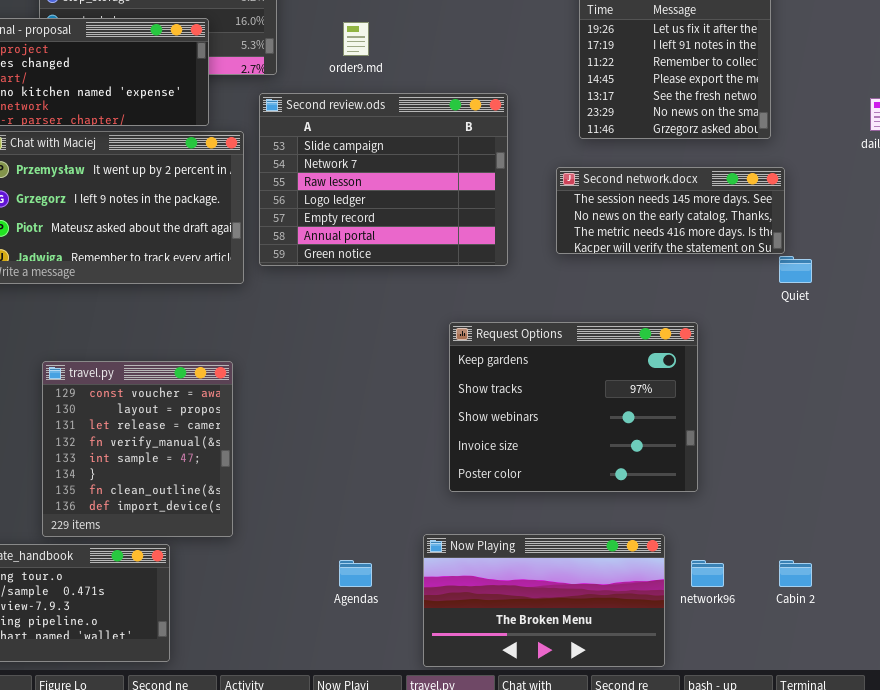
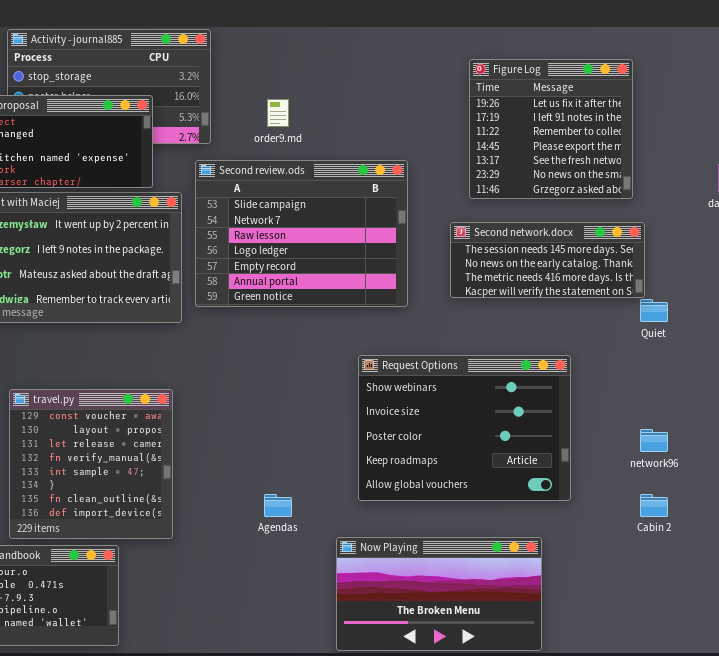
Request Options: [449,322,698,492] -> [358,355,571,501], scrolled down 2 rows
Agendas: [339,560,372,587] -> [264,494,292,517], moved
network96: [691,560,724,587] -> [640,429,668,452], moved
Cabin 2: [779,560,812,587] -> [640,494,668,517], moved

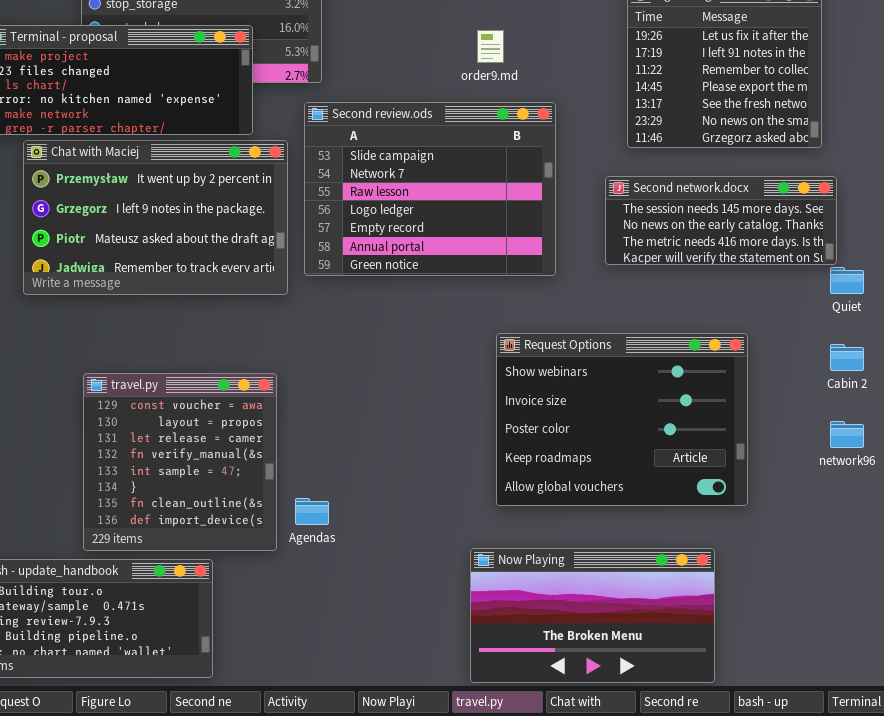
order9.md: [267,99,289,127] -> [477,30,504,63], moved
Agendas: [264,494,292,517] -> [295,498,329,525], moved
Cabin 2: [640,494,668,517] -> [830,344,864,371], moved

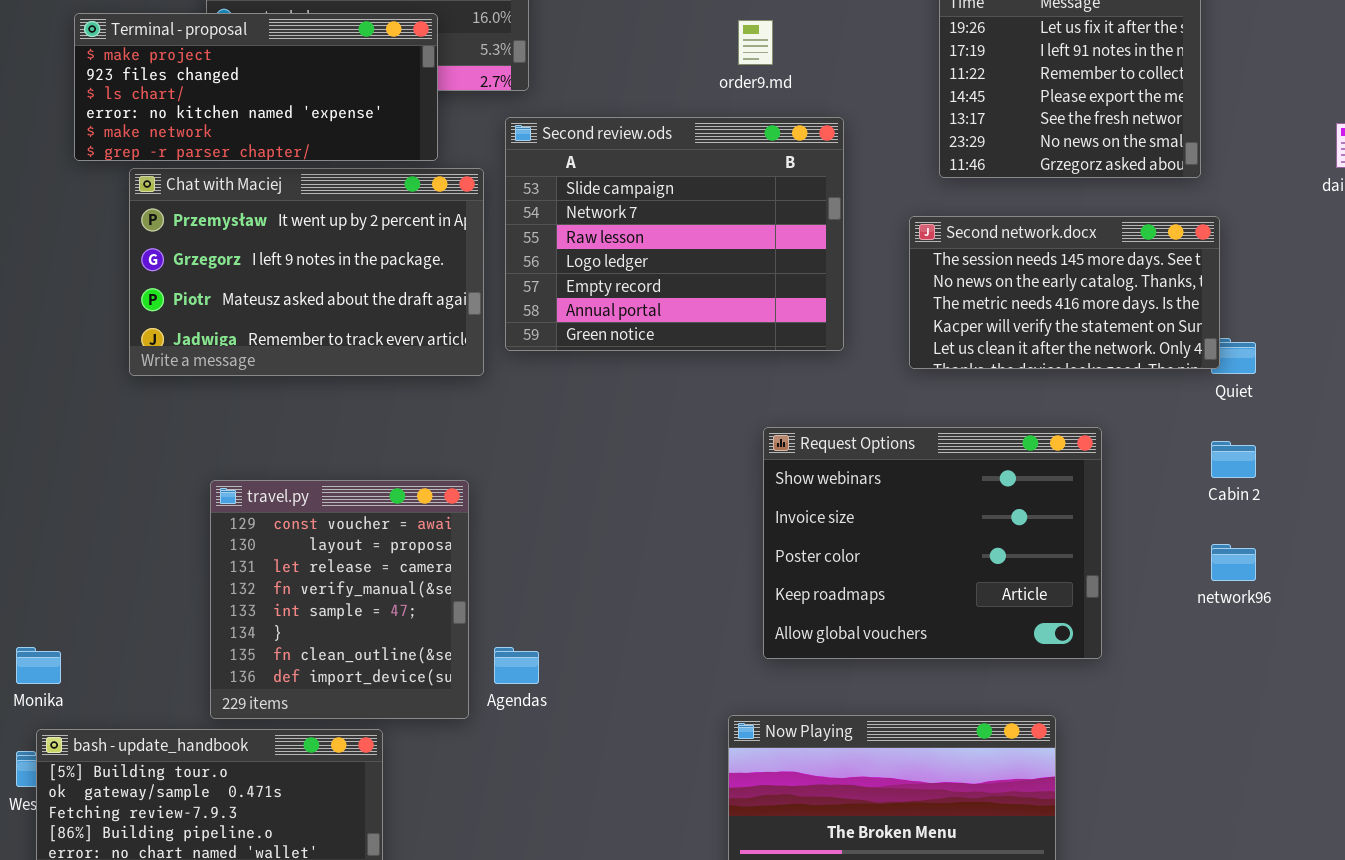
Second network.docx: [605,176,837,265] -> [909,216,1220,369], resized

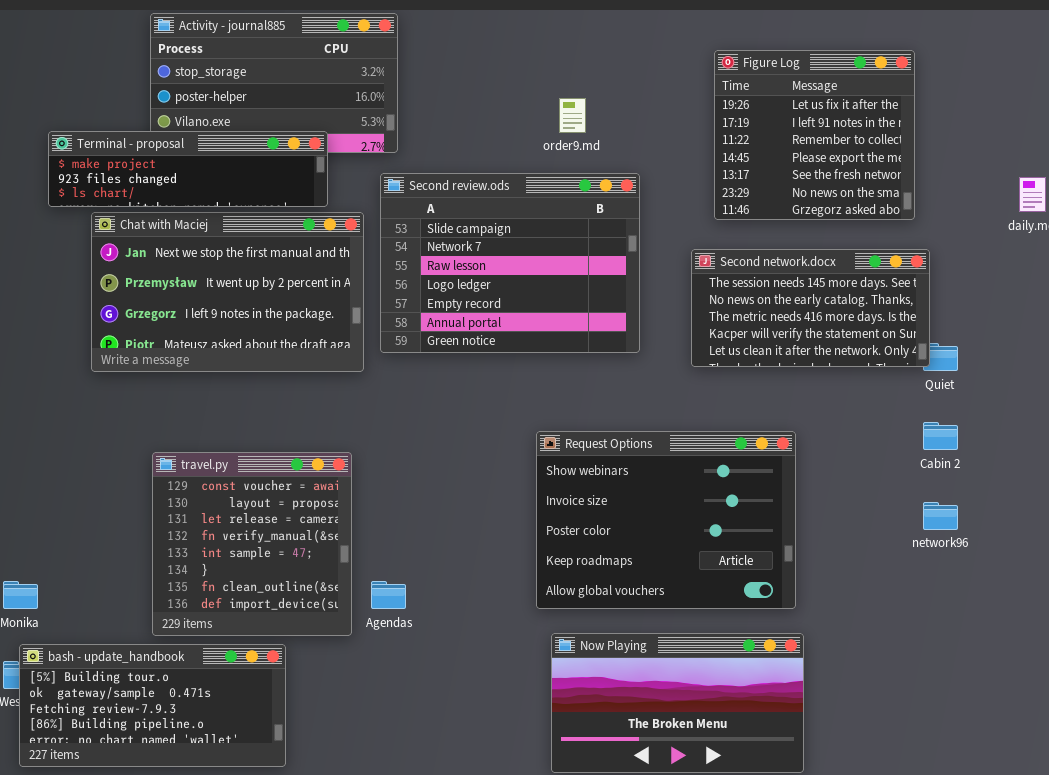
Terminal - proposal: [74,13,438,161] -> [48,131,328,207], resized
Chat with Maciej: [129,168,484,376] -> [91,212,364,372], scrolled up 1 row
Request Options: [763,427,1102,659] -> [536,431,796,609], moved

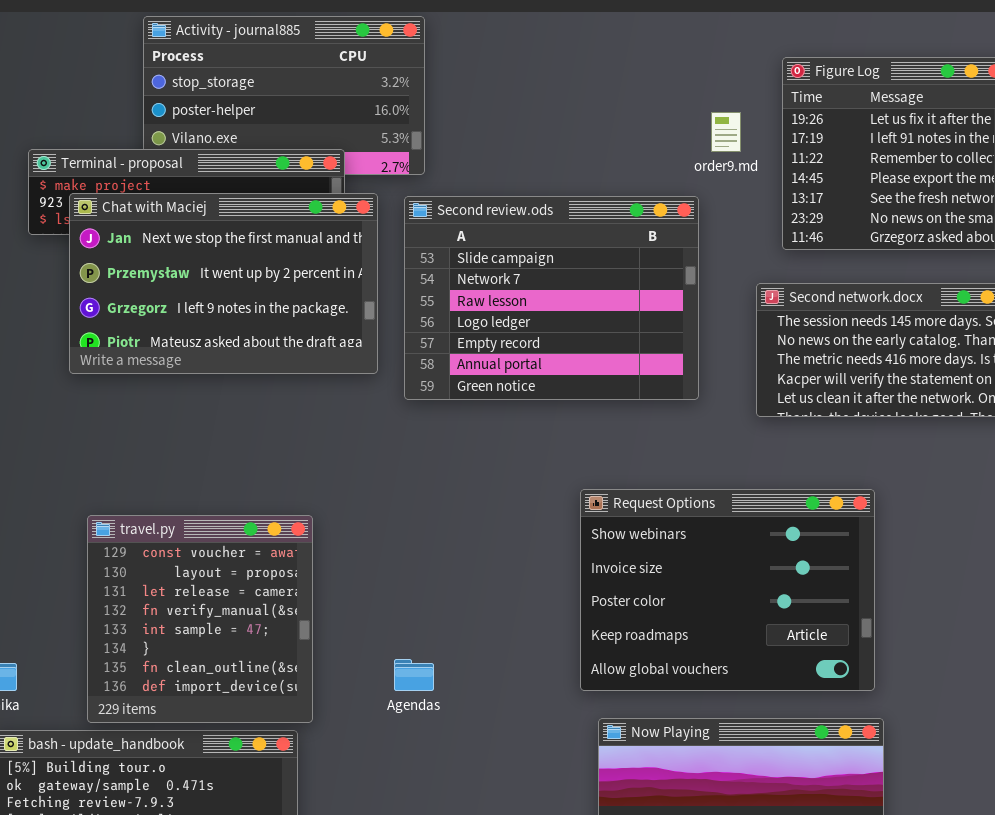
order9.md: [559,98,586,133] -> [711,112,741,152], moved
Chat with Maciej: [91,212,364,372] -> [69,193,378,374], moved
travel.py: [152,452,352,636] -> [87,515,313,723], moved

